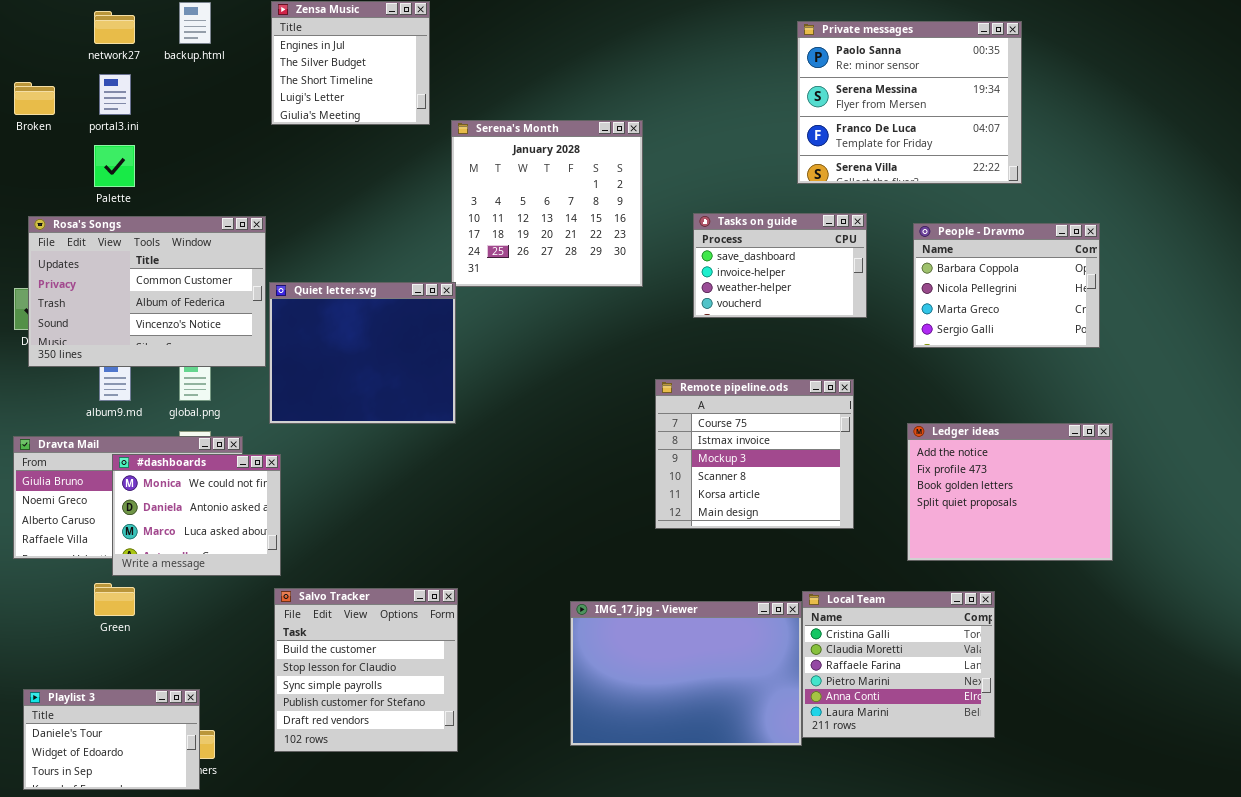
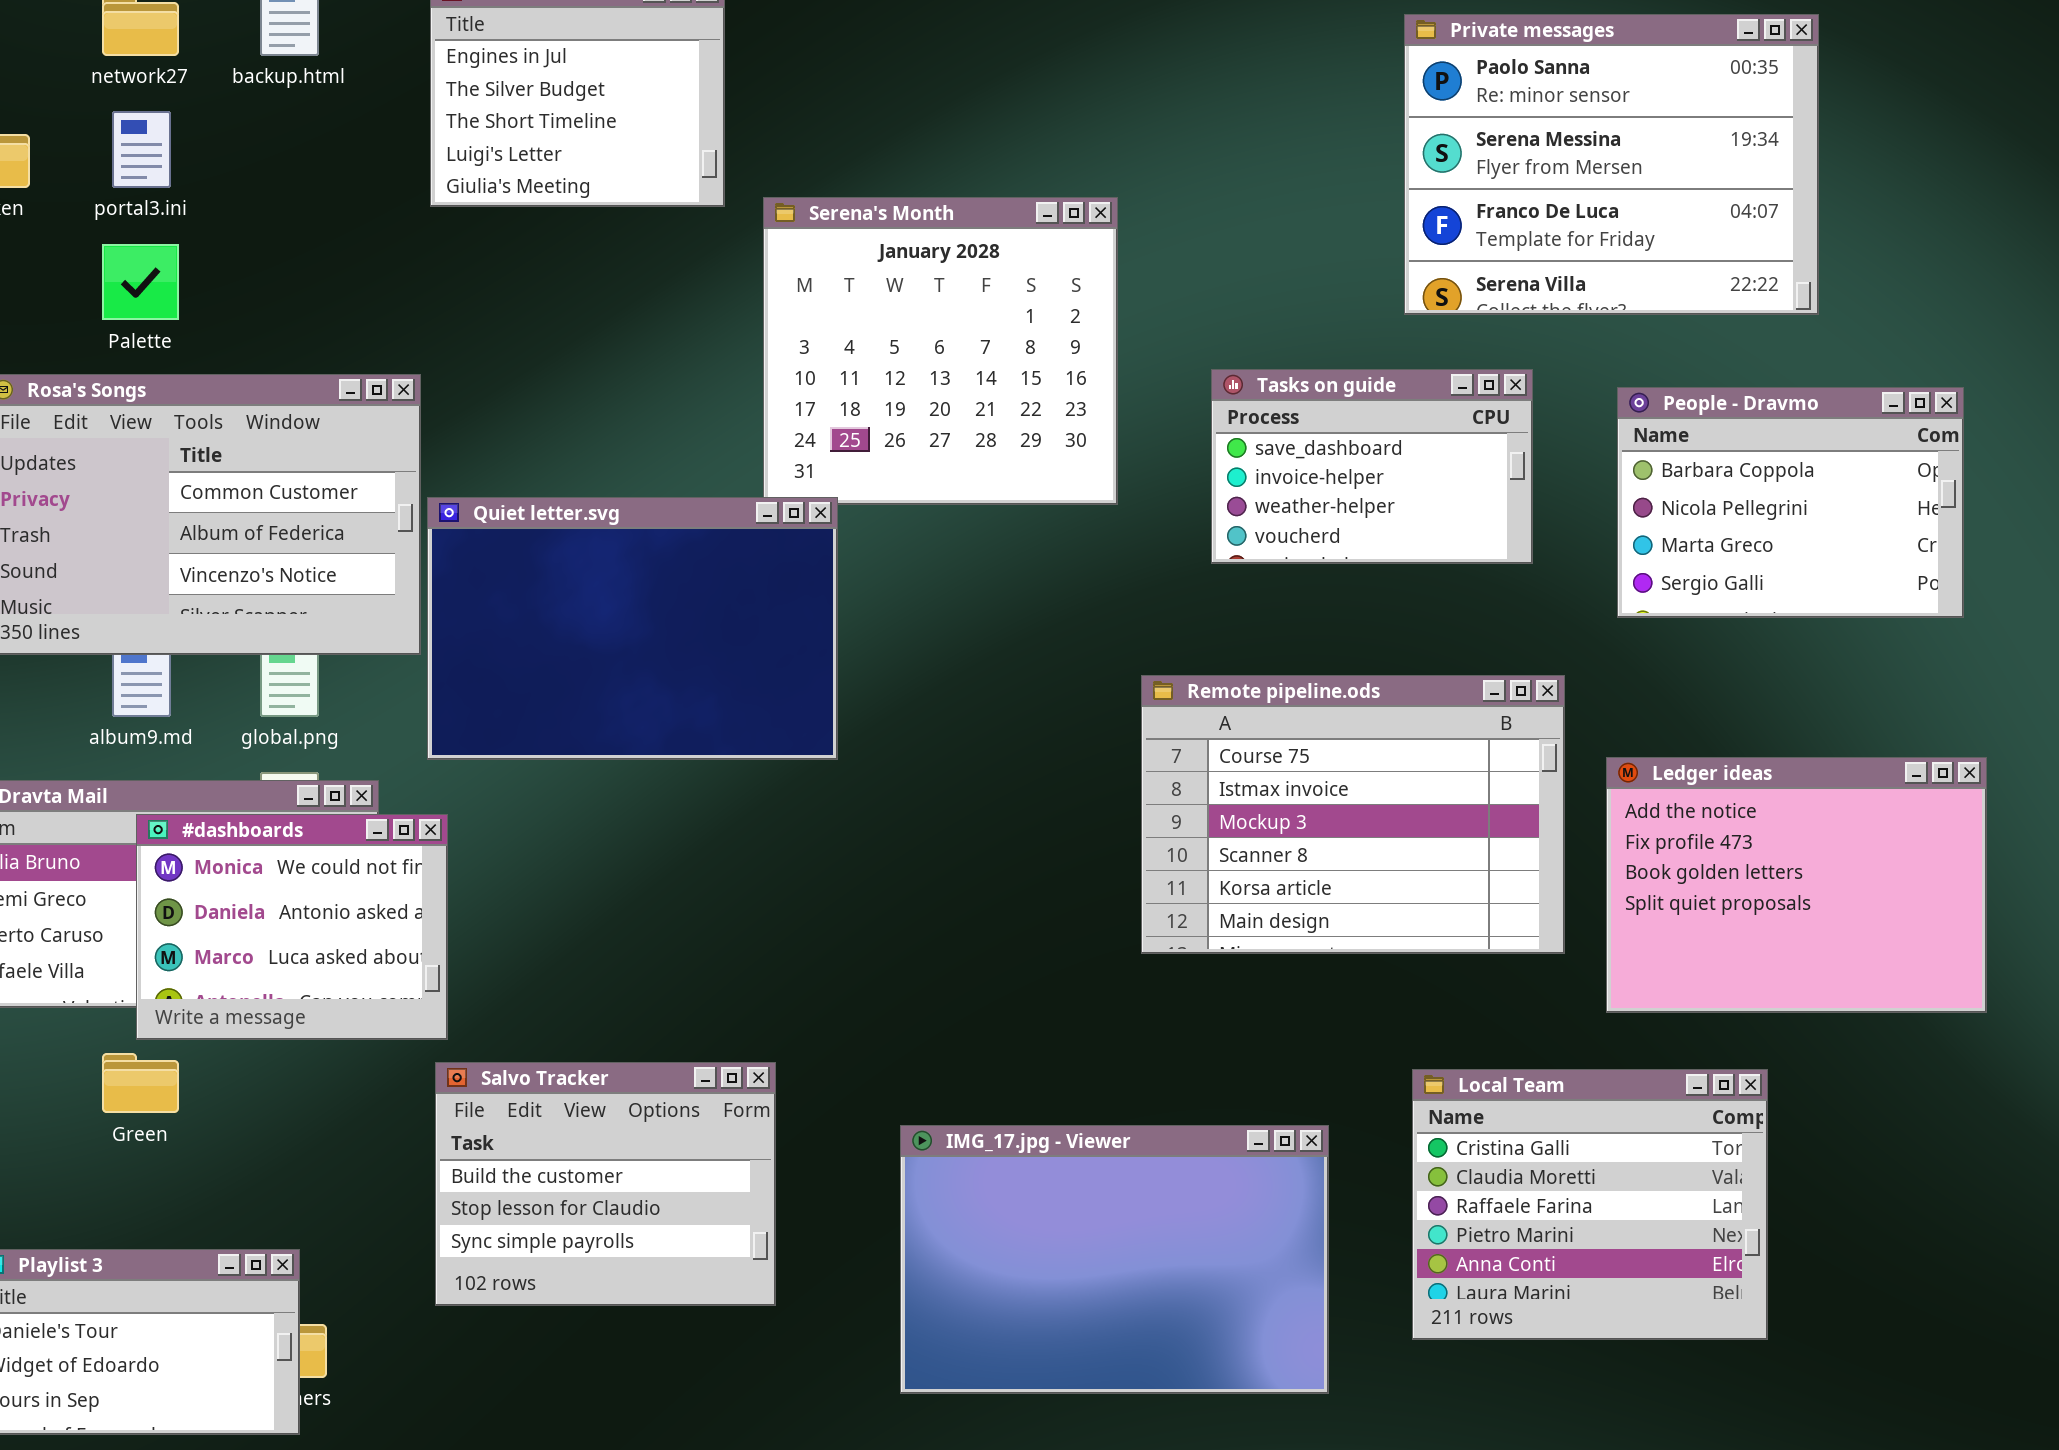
Quiet letter.svg: [269,282,456,424] -> [427,497,838,760], resized
Remote pipeline.ods: [655,379,854,529] -> [1141,675,1565,954], resized
Salvo Tracker: [274,588,458,752] -> [435,1062,776,1306], resized
IMG_17.jpg - Viewer: [570,601,802,746] -> [900,1125,1329,1394], moved

